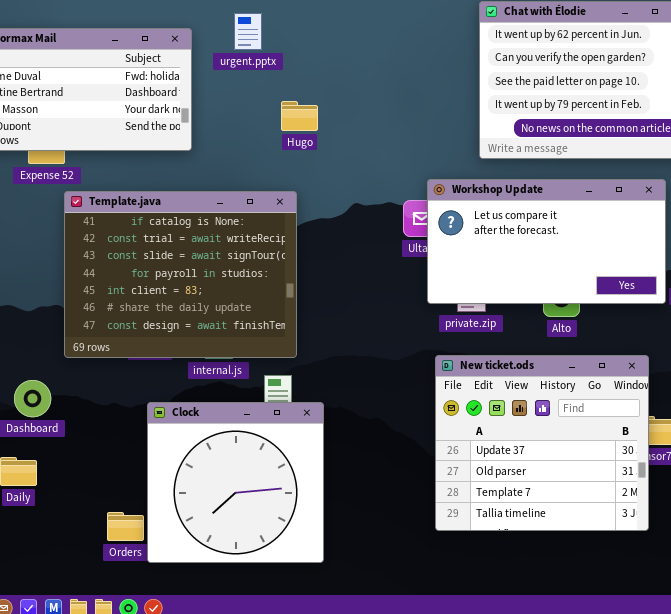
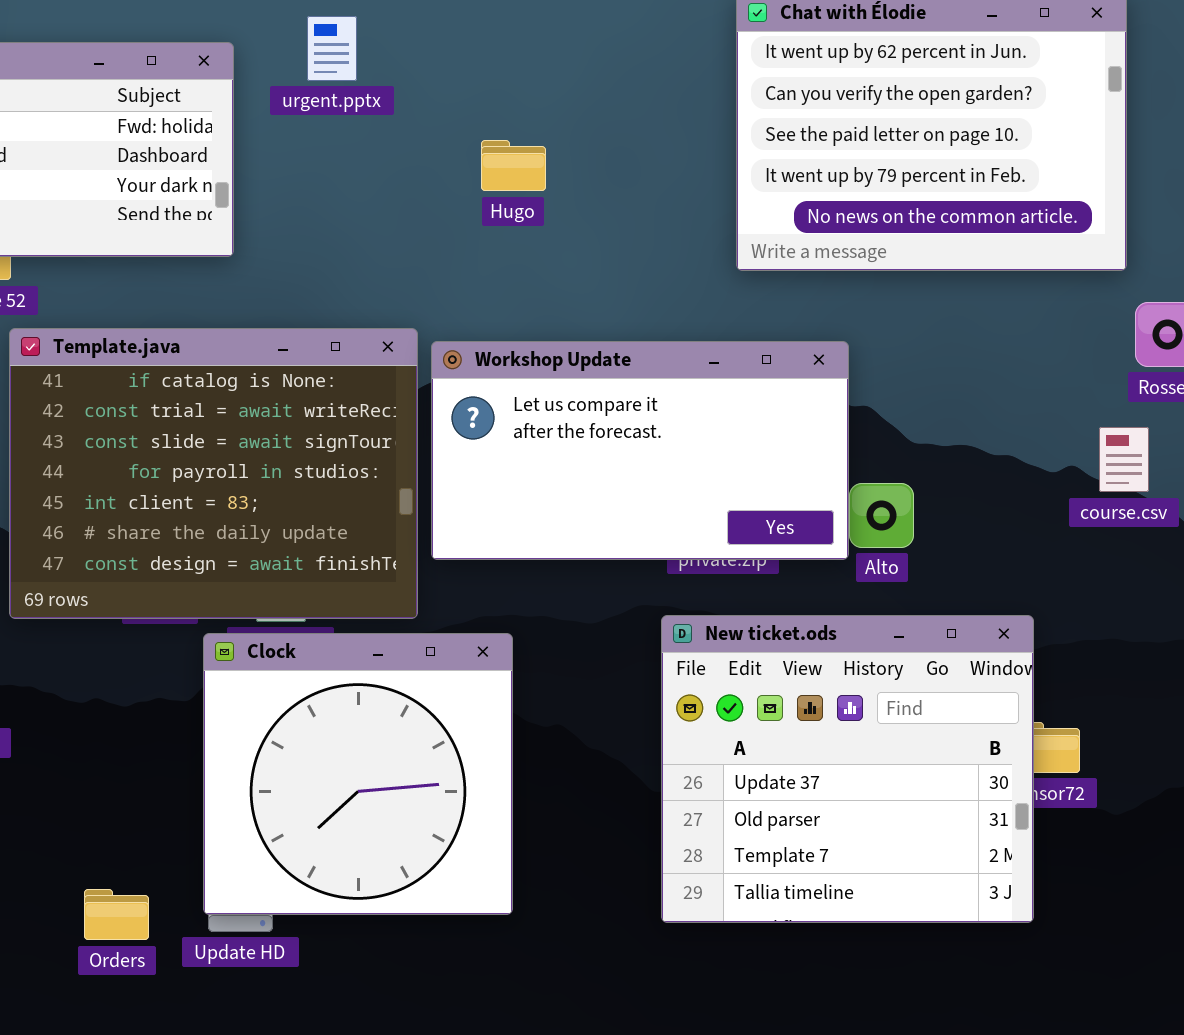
Hugo: [281,101,318,131] -> [481,140,546,191], moved
Workshop Update: [427,179,666,304] -> [431,341,849,560], moved
Clock: [147,402,324,563] -> [203,633,513,915], moved

